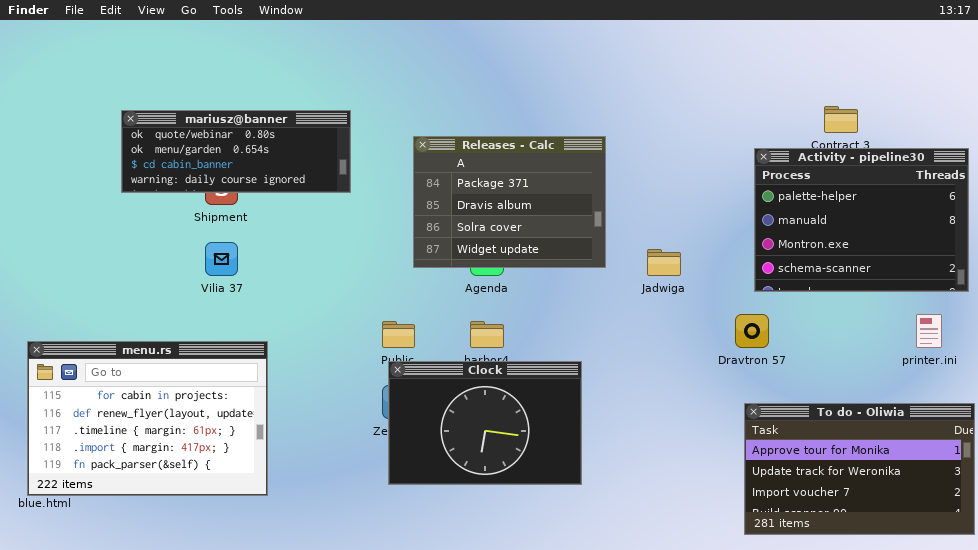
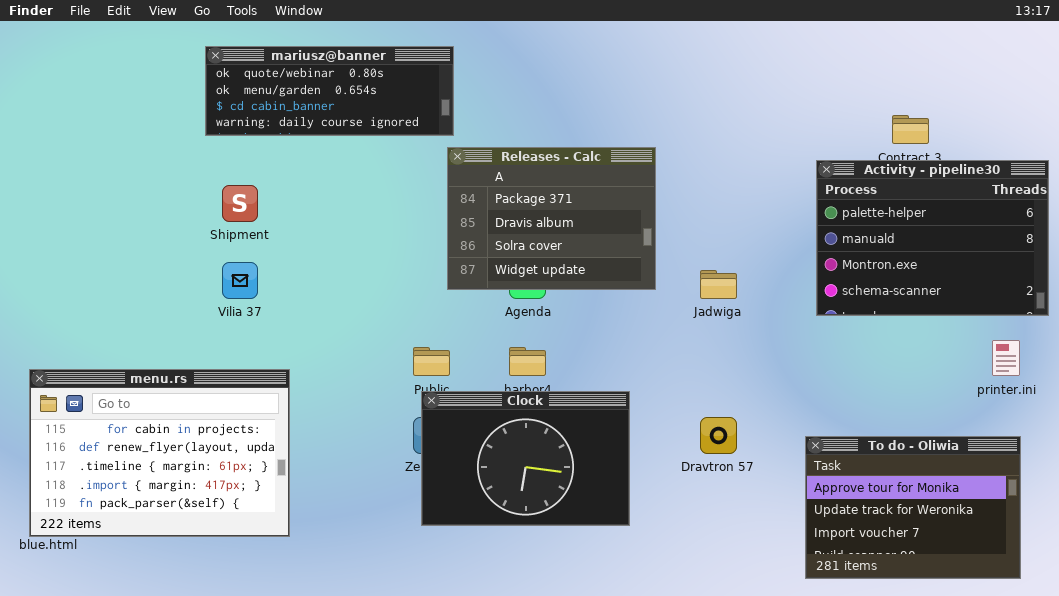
mariusz@banner: [121,110,351,193] -> [205,46,454,136], moved
Dravtron 57: [735,314,769,348] -> [700,417,737,454], moved
To do - Oliwia: [744,403,975,535] -> [805,436,1021,579], resized

